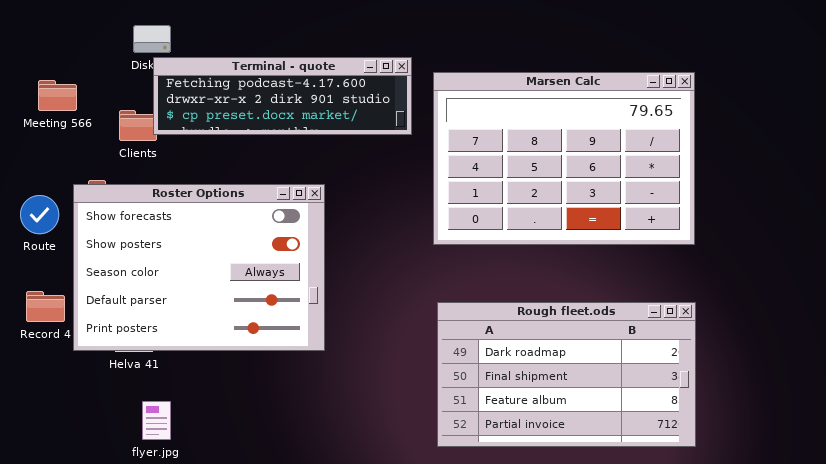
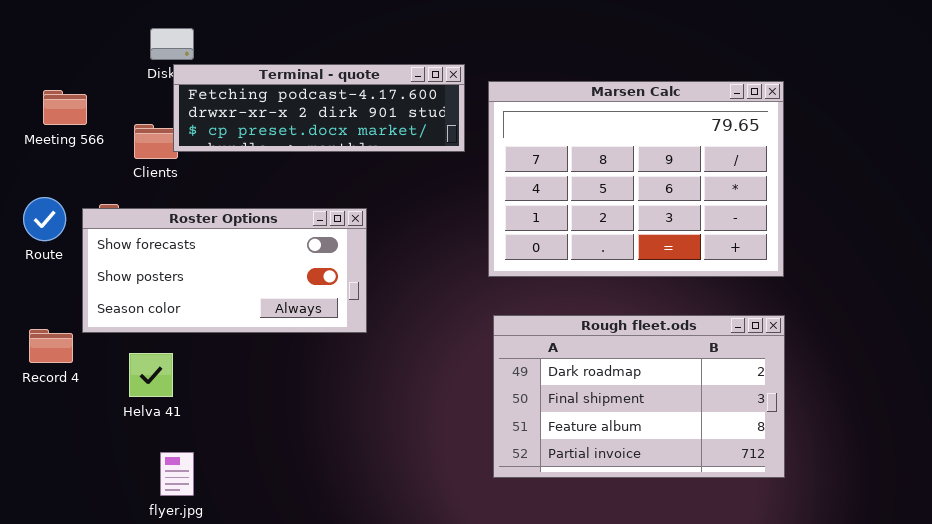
Roster Options: [73,184,325,351] -> [82,208,367,333], resized
Route: [20,195,59,234] -> [23,197,66,241], moved
Rough fleet.ods: [437,302,696,447] -> [493,315,785,478], moved

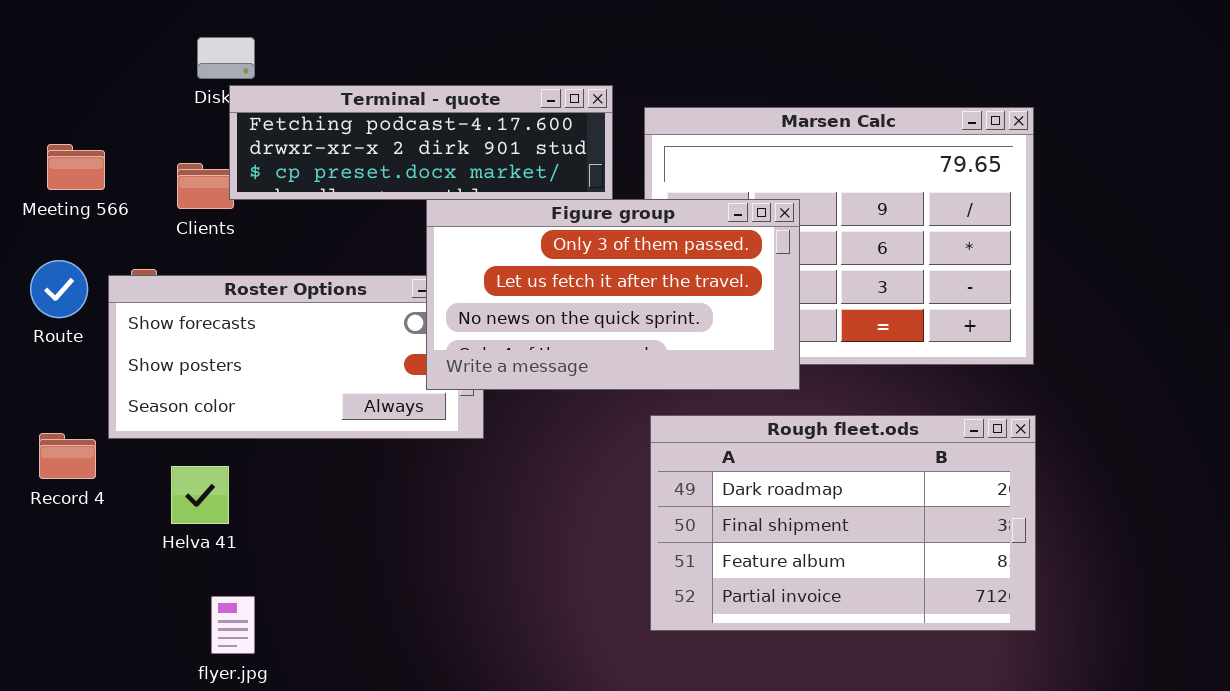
Meeting 566: [43,90,87,125] -> [47,144,105,190], moved
Figure group: none -> [426,199,800,390], opened

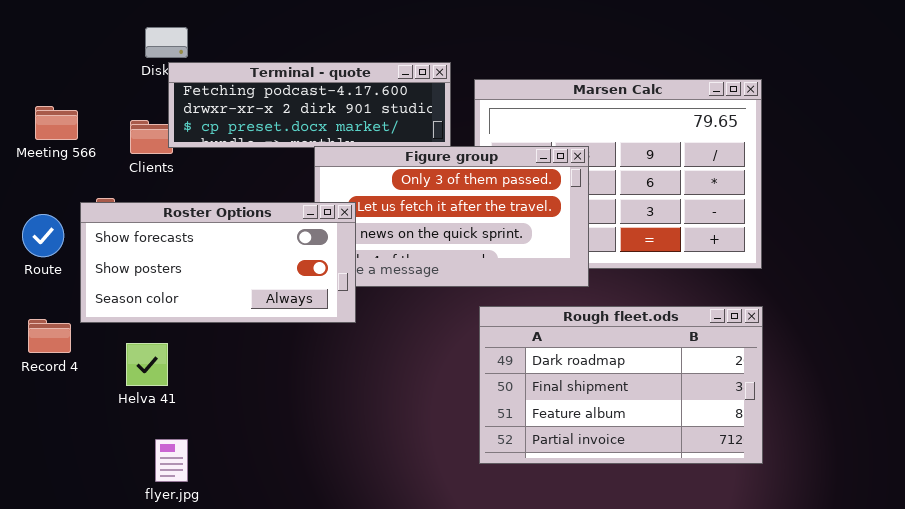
Route: [30,260,88,318] -> [22,214,64,257], moved
Roster Options: [108,275,484,439] -> [80,202,356,323], raised

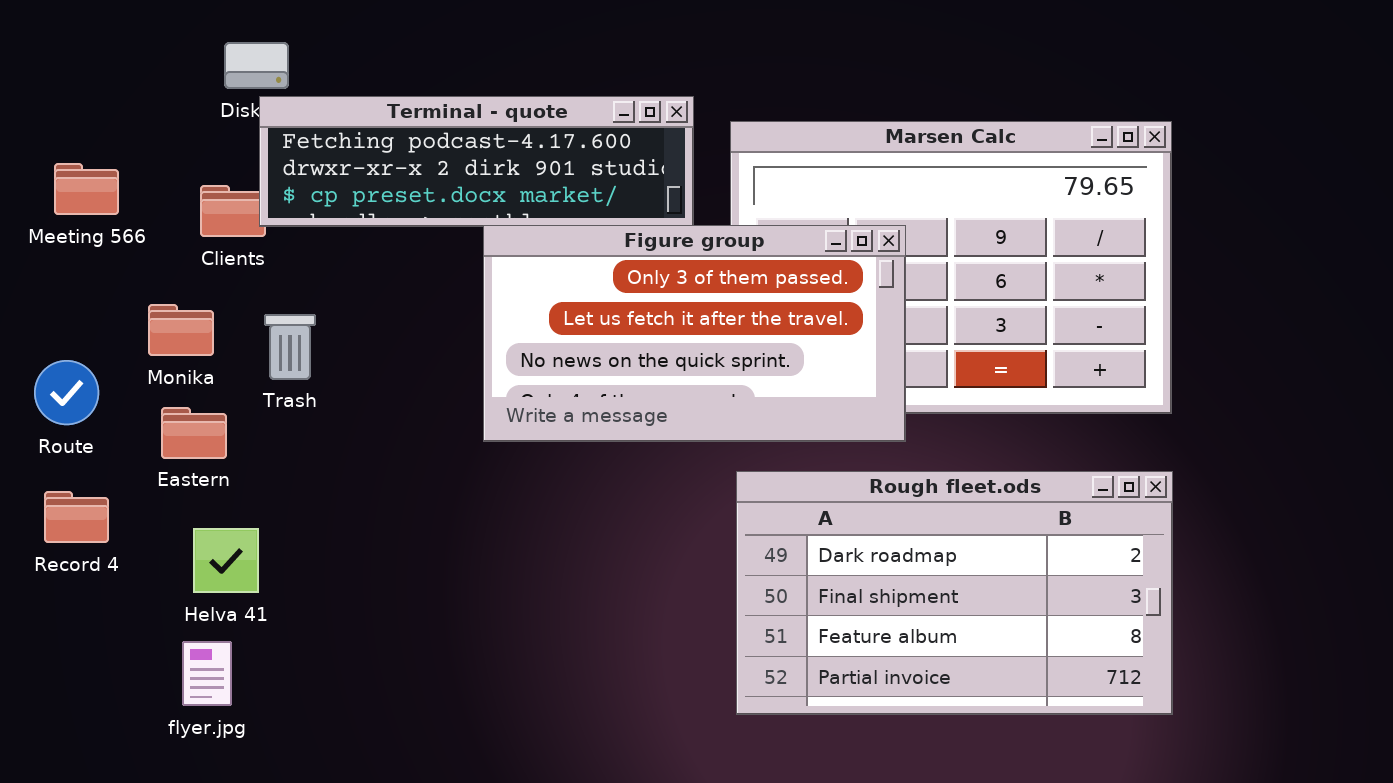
Roster Options: [80,202,356,323] -> none, closed
Route: [22,214,64,257] -> [34,360,99,425], moved
flyer.jpg: [155,439,188,482] -> [182,641,232,706], moved

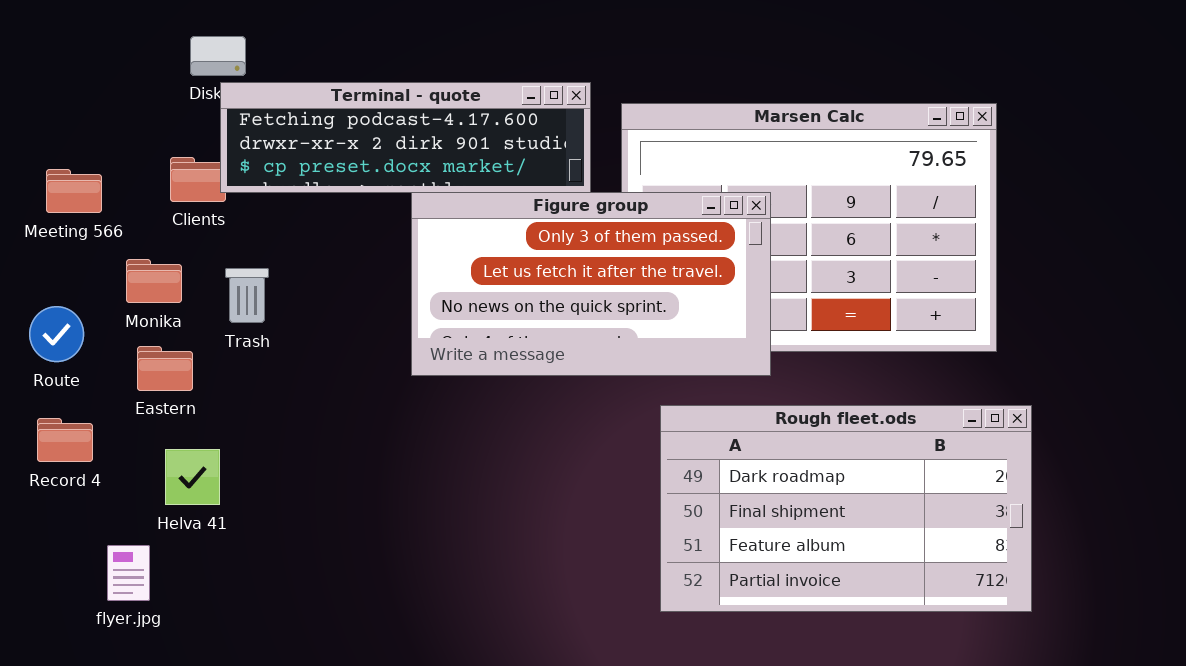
Meeting 566: [54,163,119,215] -> [46,169,102,213], moved
Rough fleet.ods: [736,471,1173,715] -> [660,405,1032,612], moved
flyer.jpg: [182,641,232,706] -> [107,545,150,601], moved

